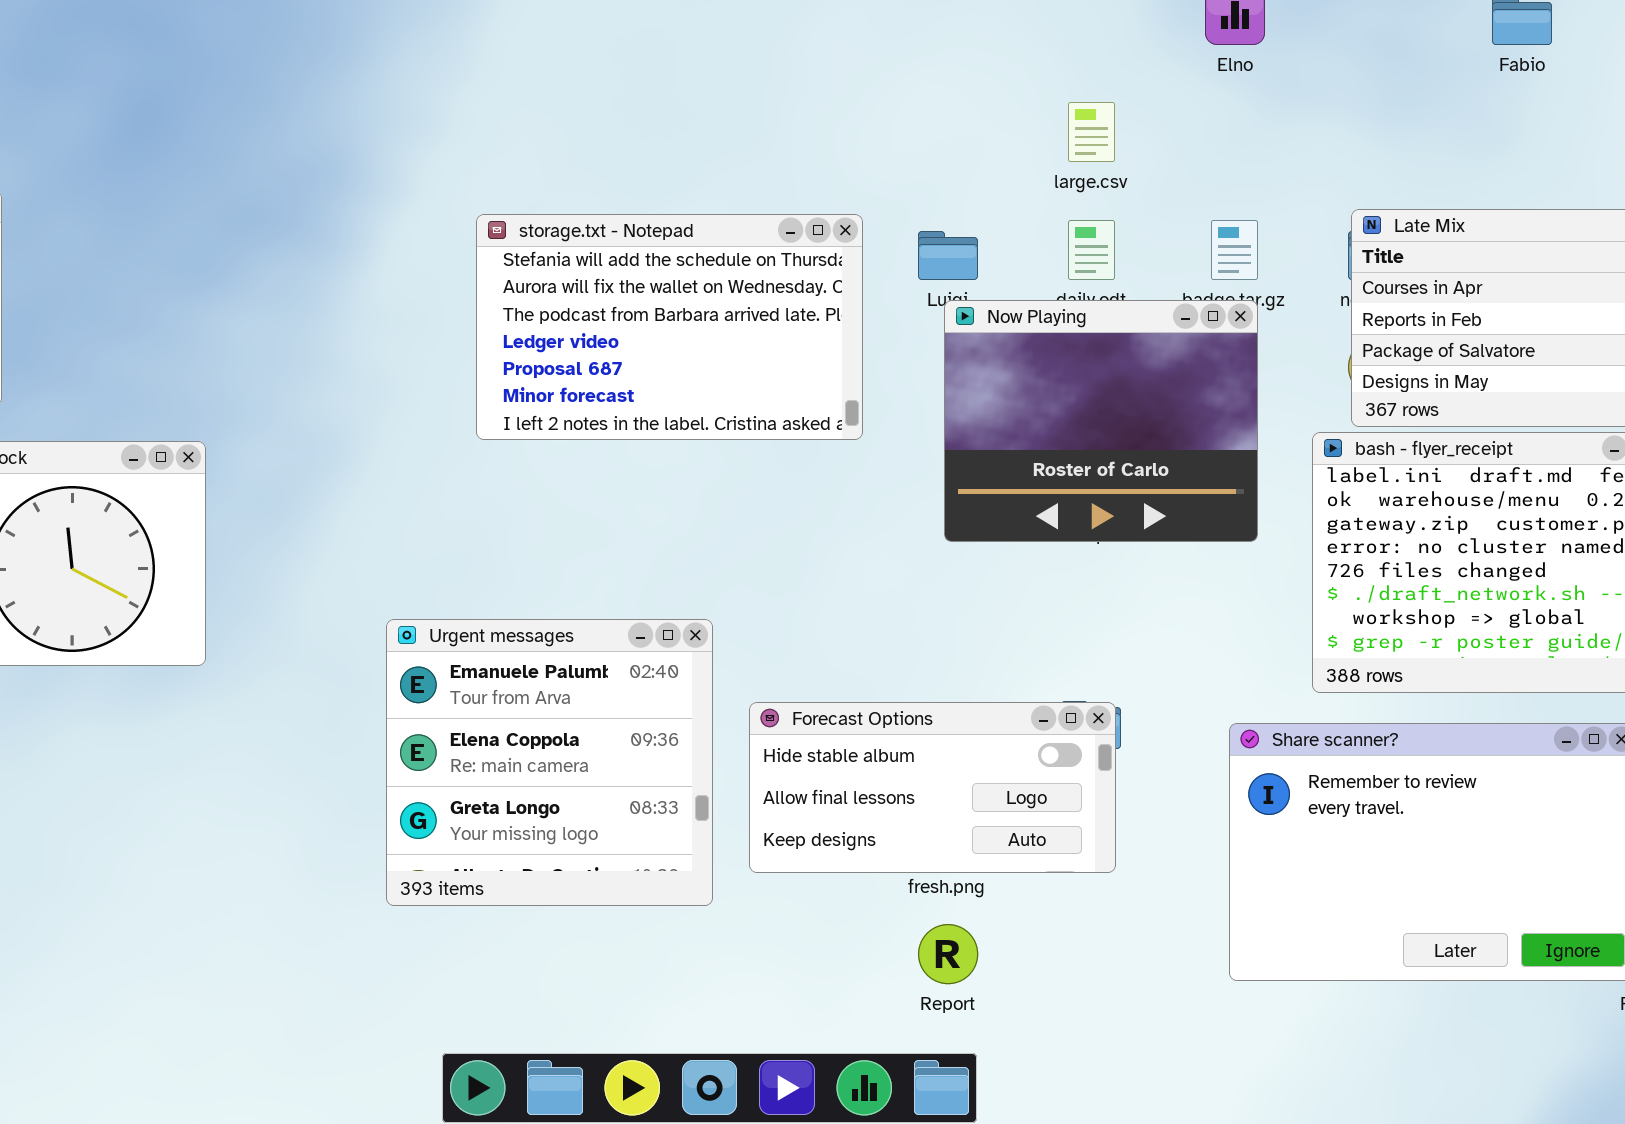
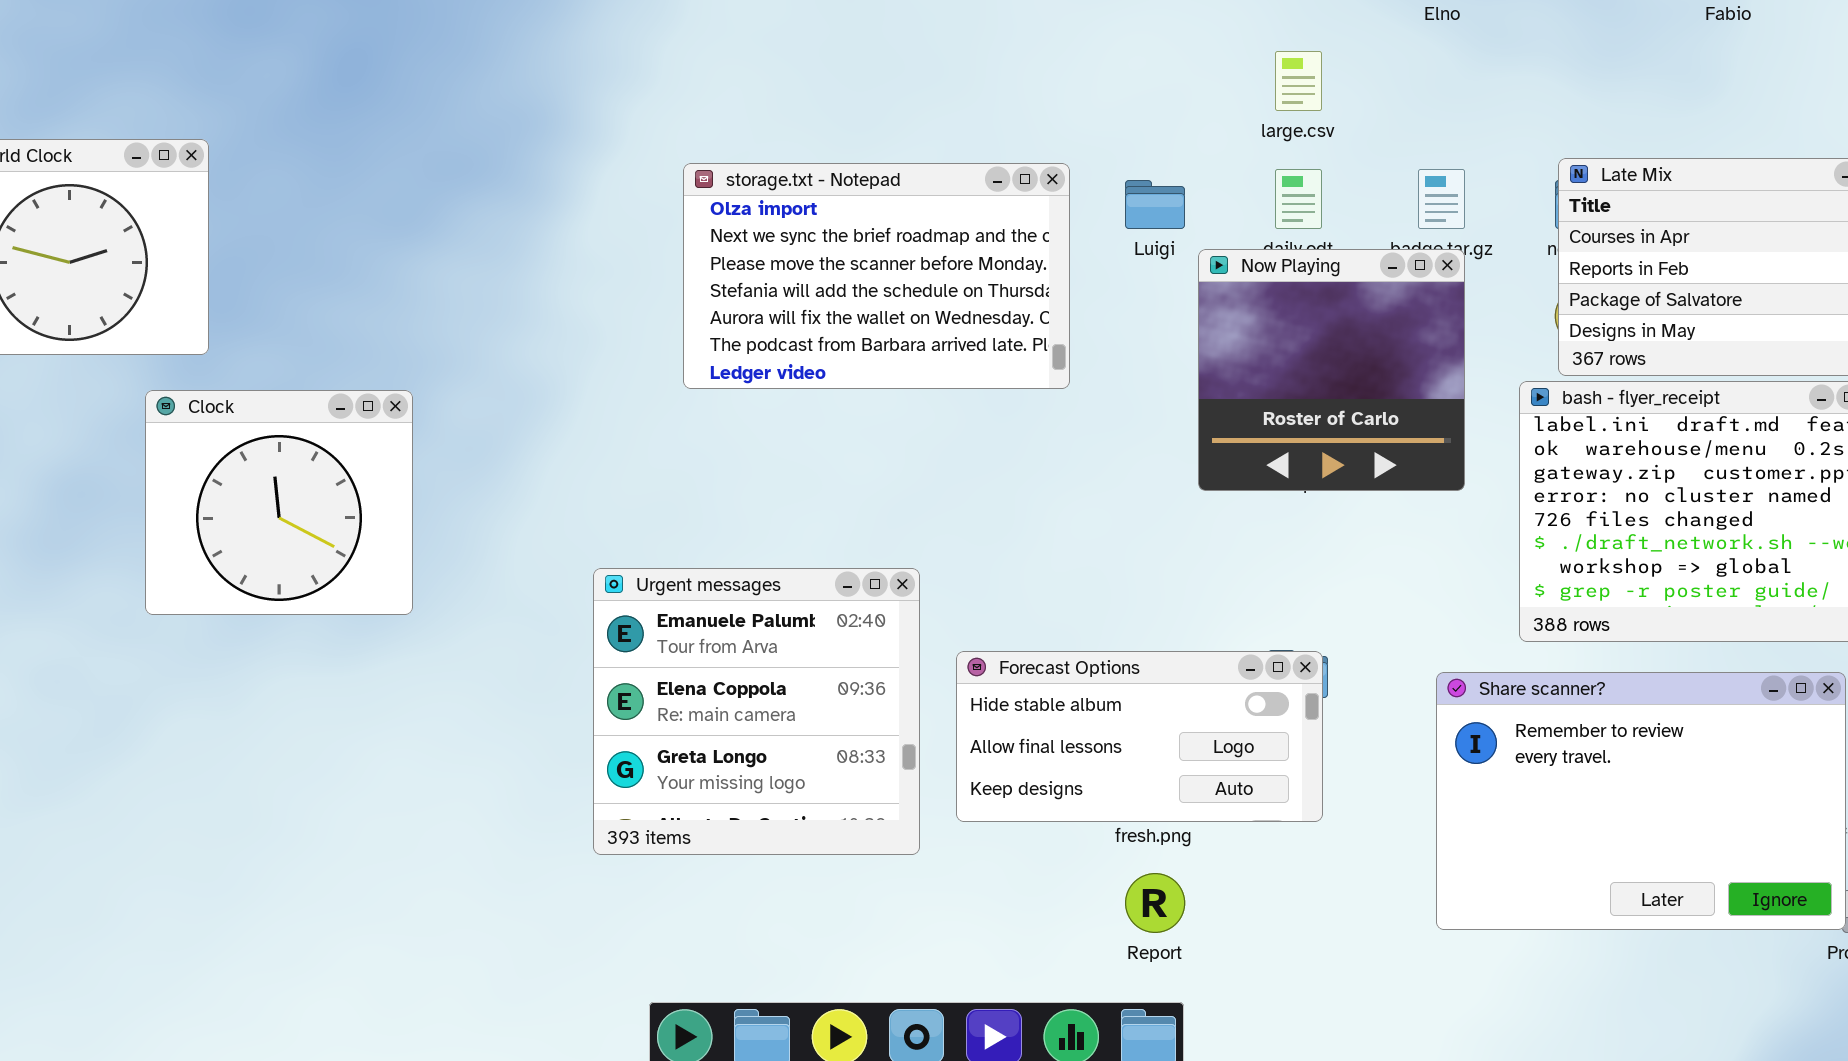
storage.txt - Notepad: [476,214,863,440] -> [683,163,1070,389], scrolled up 3 rows
Now Playing: [944,300,1258,542] -> [1198,249,1465,491], resized

